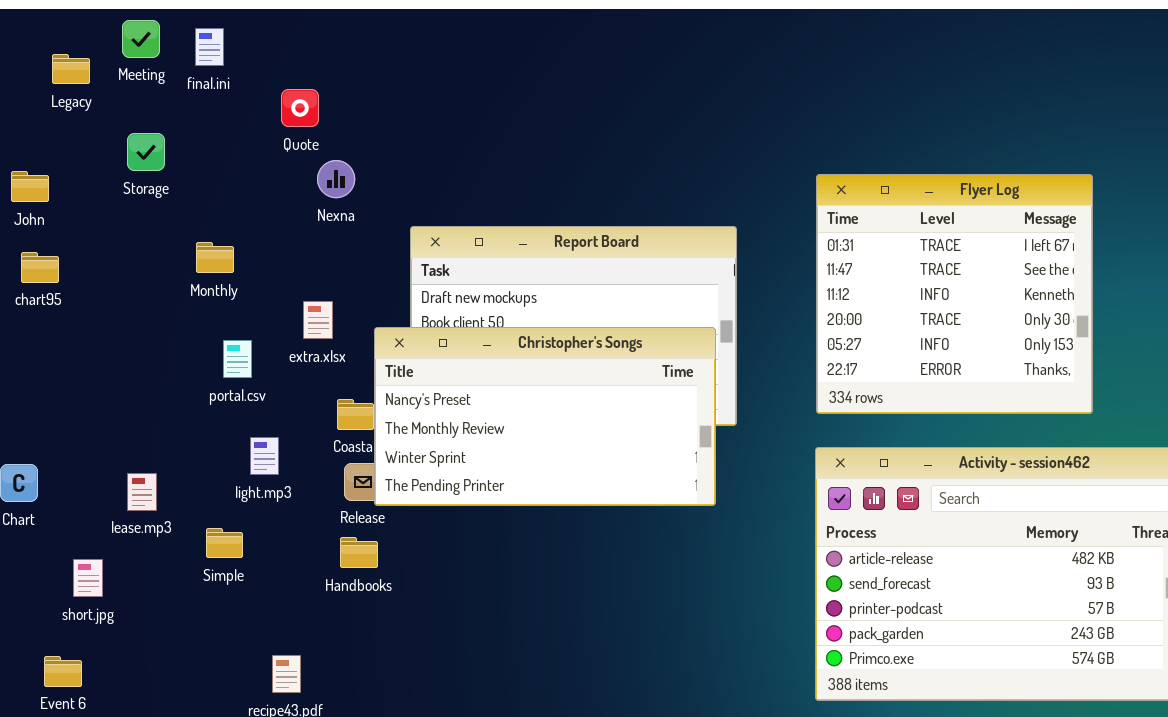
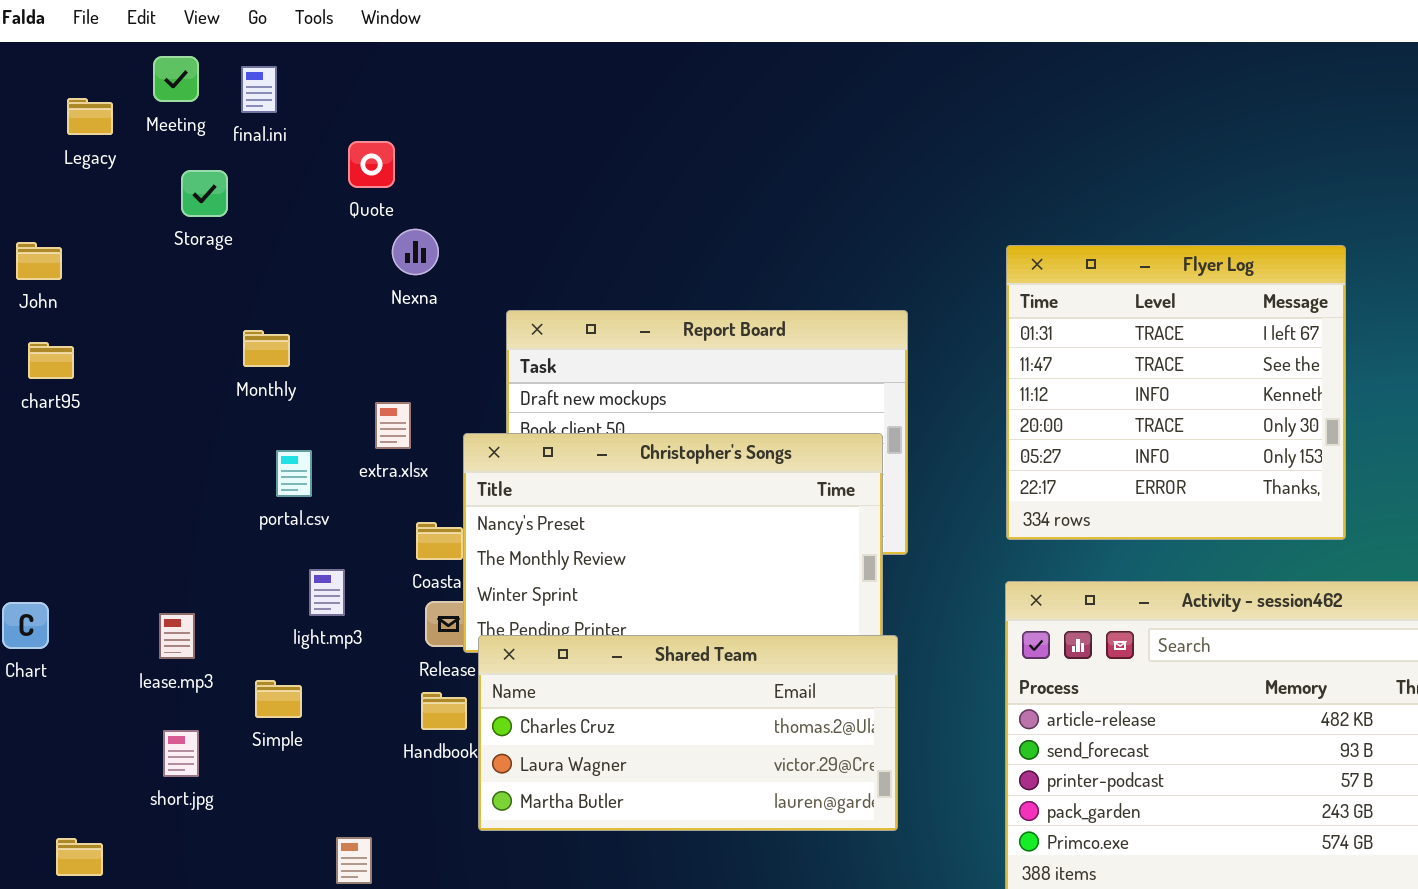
Storage: [127,133,165,171] -> [181,170,228,217], moved
Shared Team: none -> [478,635,898,831], opened
short.jpg: [73,559,103,597] -> [163,730,199,777], moved

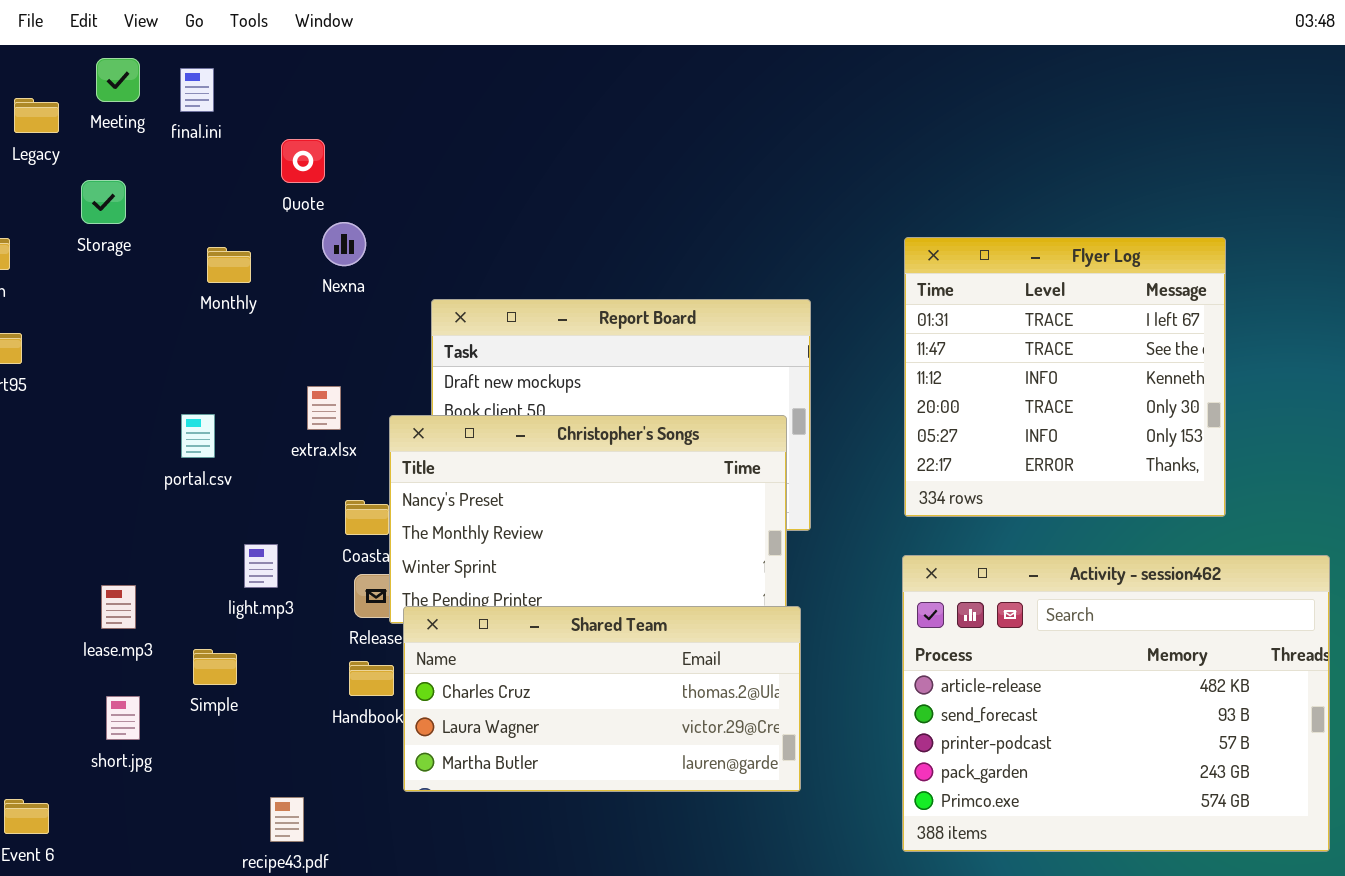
Storage: [181,170,228,217] -> [81,180,126,224], moved
Monthly: [243,330,290,367] -> [207,247,251,283], moved
portal.csv: [276,450,312,497] -> [181,414,215,458], moved

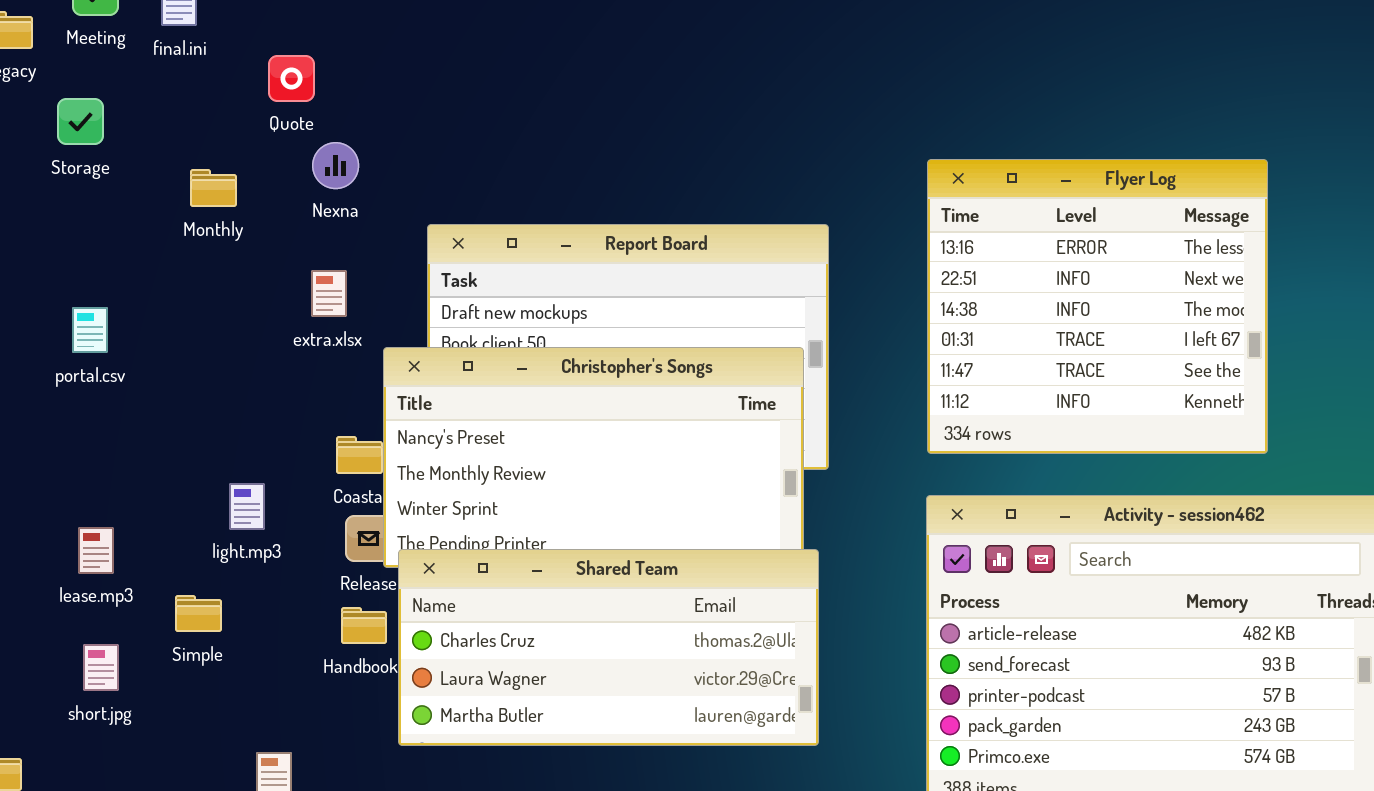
Flyer Log: [904,237,1226,517] -> [927,159,1268,454], scrolled up 3 rows
extra.xlsx: [307,386,341,430] -> [311,270,347,317], moved
portal.csv: [181,414,215,458] -> [72,307,108,353], moved

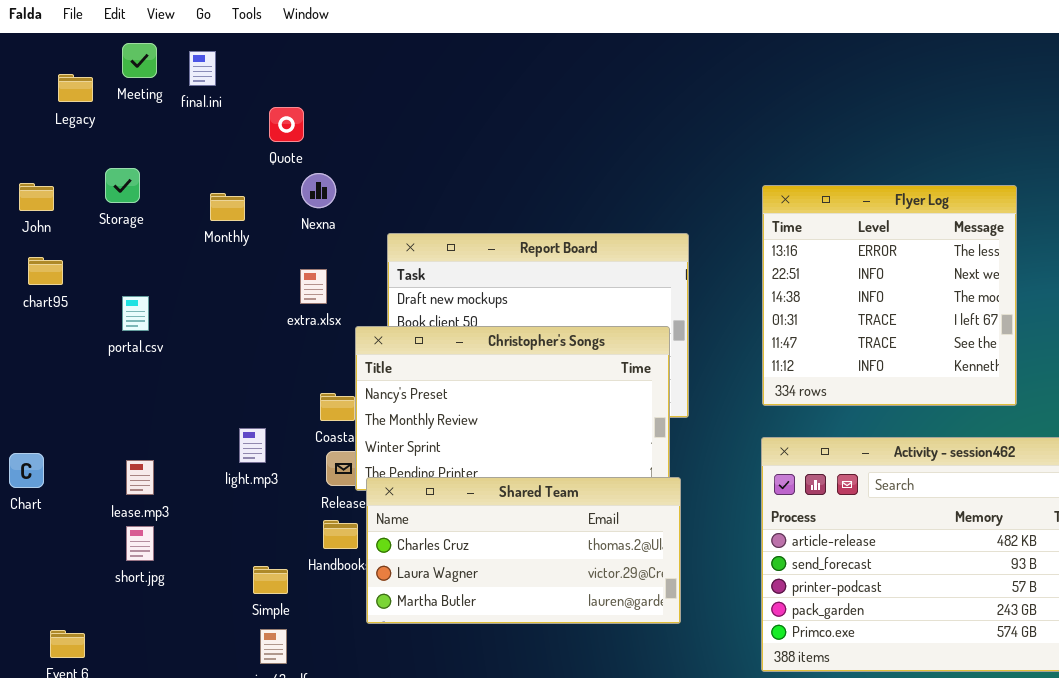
Storage: [57,98,104,145] -> [105,168,140,203], moved
Simple: [175,595,222,632] -> [253,566,288,594], moved
short.jpg: [83,644,119,691] -> [126,526,154,561], moved

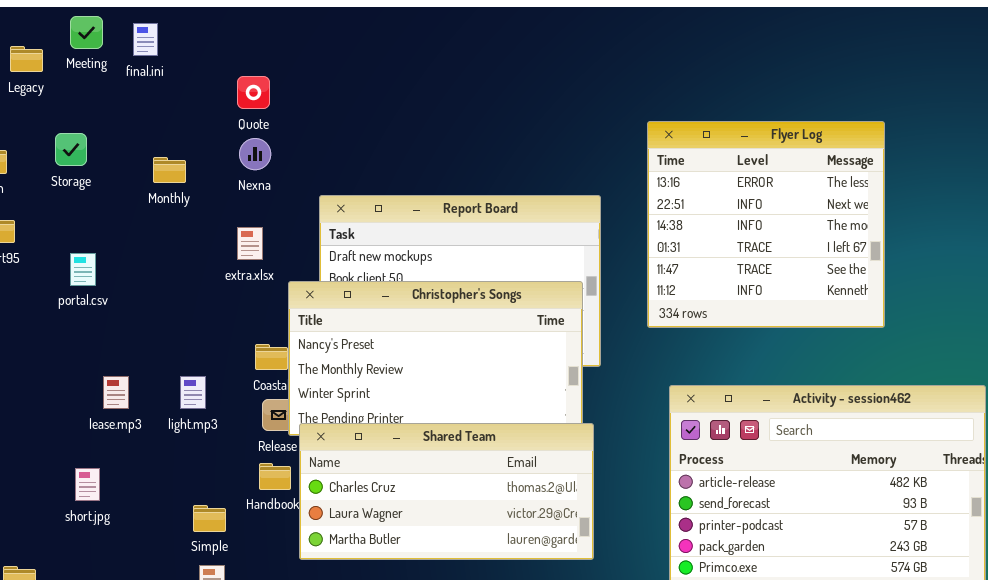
Quote: [269,107,304,142] -> [237,76,270,109], moved
Flyer Log: [762,185,1017,406] -> [647,121,885,328], moved
lease.mp3: [126,460,154,495] -> [103,376,129,409], moved

